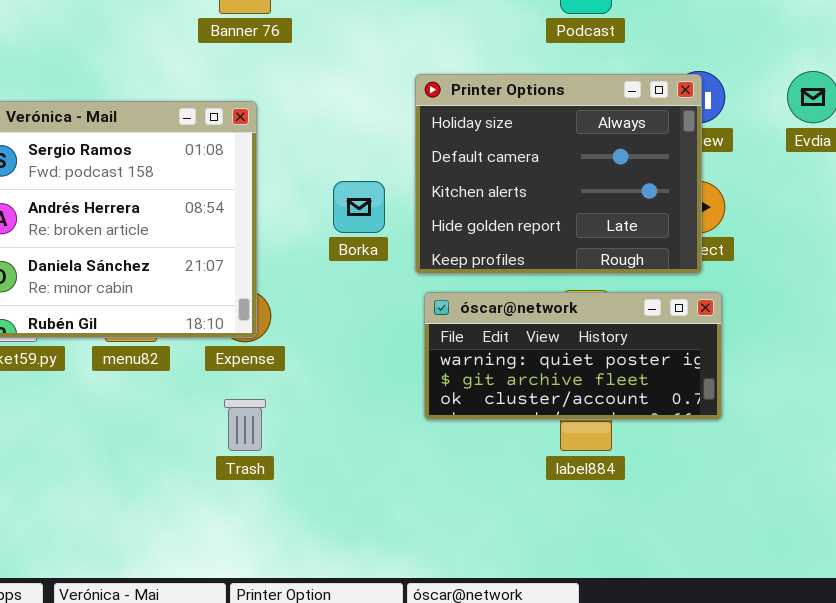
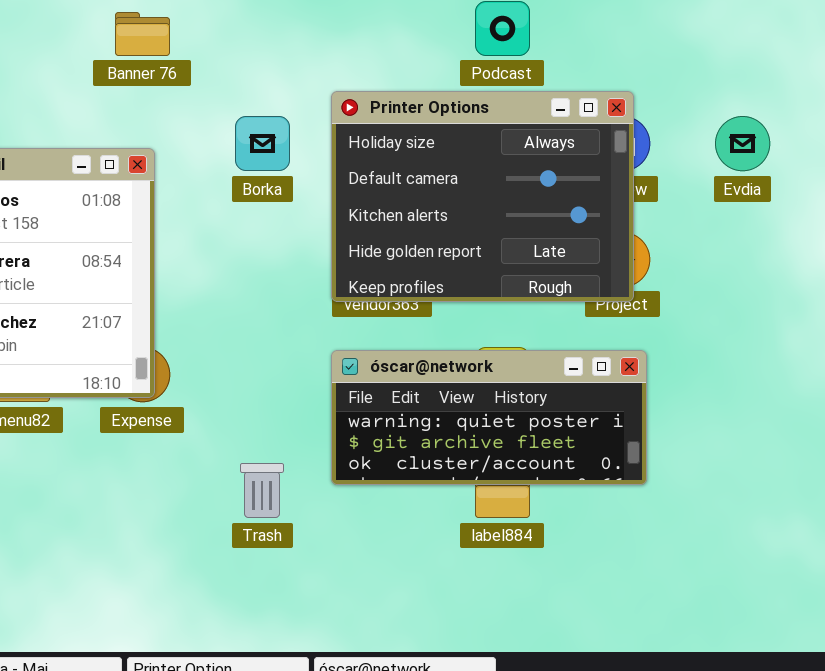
Printer Options: [415,74,702,274] -> [331,91,634,302], moved
Borka: [333,181,385,233] -> [235,116,290,171], moved
Trash: [224,399,266,451] -> [240,463,284,518], moved

